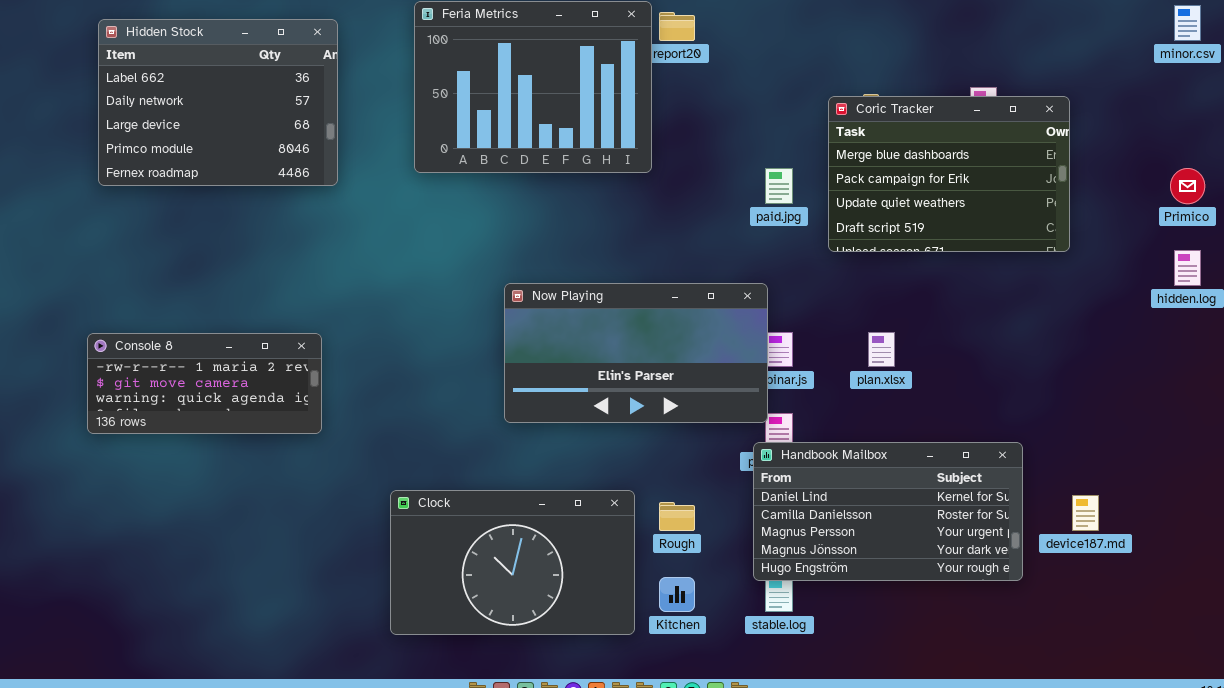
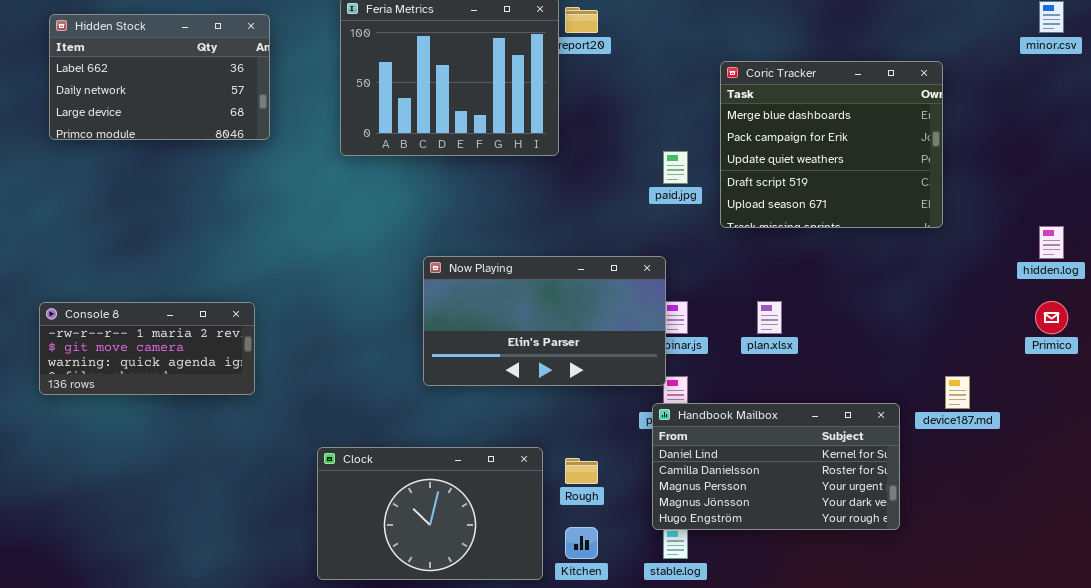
Hidden Stock: [98,19,338,186] -> [49,14,270,140], resized
Coric Tracker: [828,96,1070,252] -> [720,61,943,228], resized
Primico: [1170,168,1205,204] -> [1035,301,1068,334], moved
device187.md: [1072,495,1099,531] -> [945,376,970,409], moved

